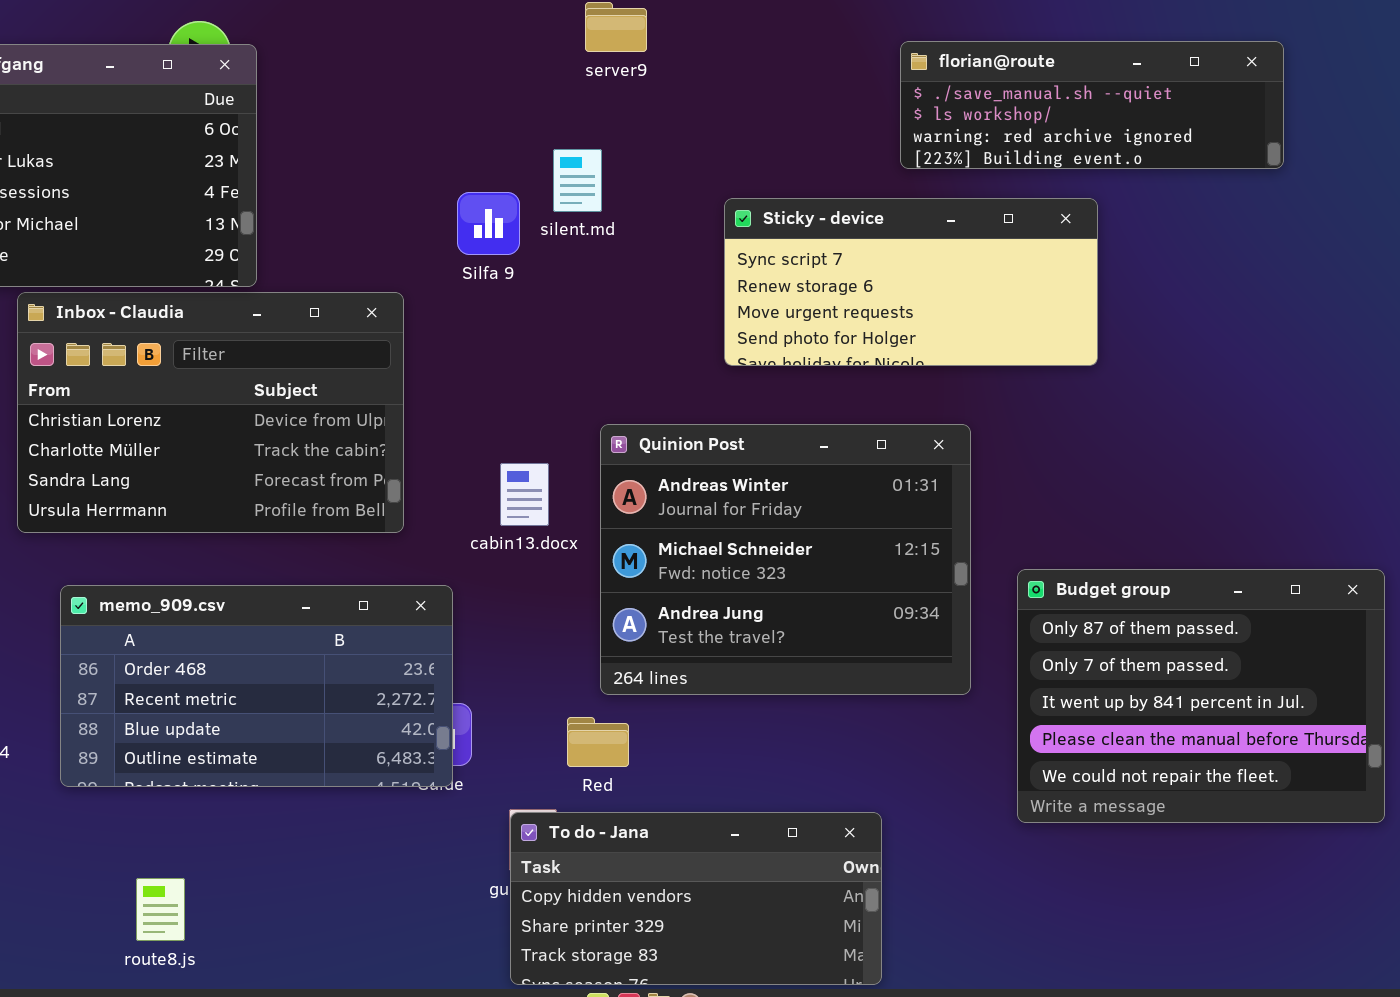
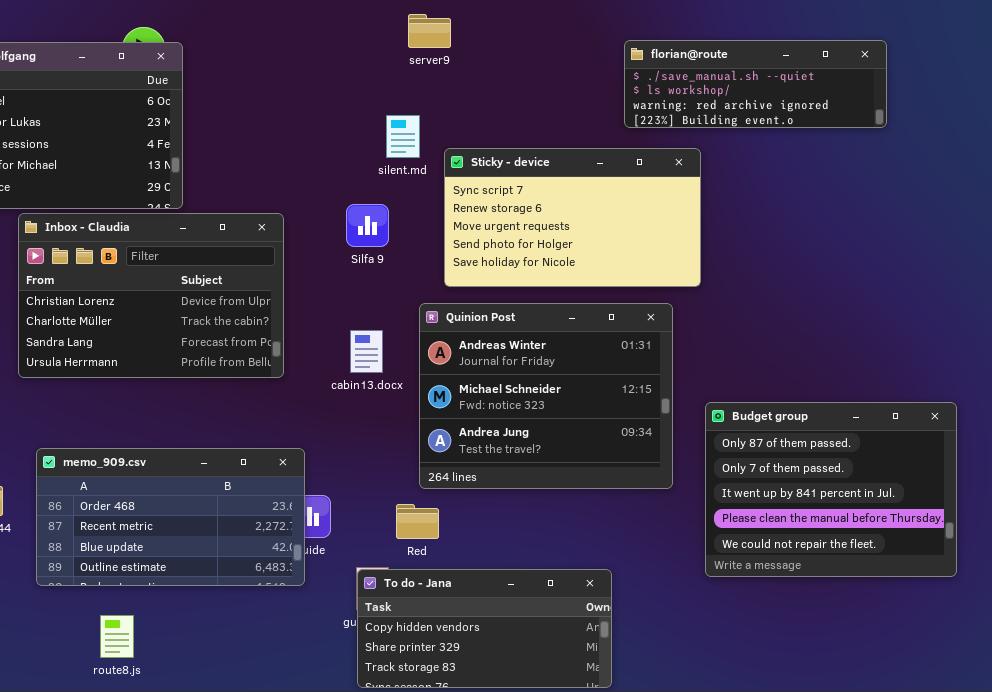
Silfa 9: [457,192,520,255] -> [346,204,389,247], moved
Sticky - device: [724,198,1098,366] -> [444,148,701,287], moved, resized
memo_909.csv: [60,585,453,787] -> [36,448,305,586], moved

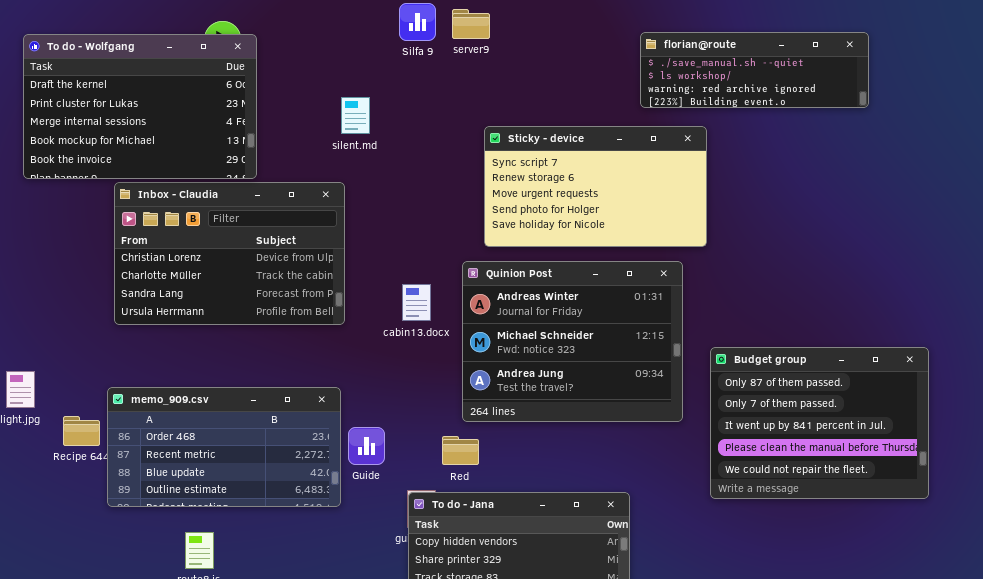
silent.md: [386,115,420,158] -> [341,97,370,134], moved
Silfa 9: [346,204,389,247] -> [399,3,436,41], moved
memo_909.csv: [36,448,305,586] -> [107,387,341,507], moved

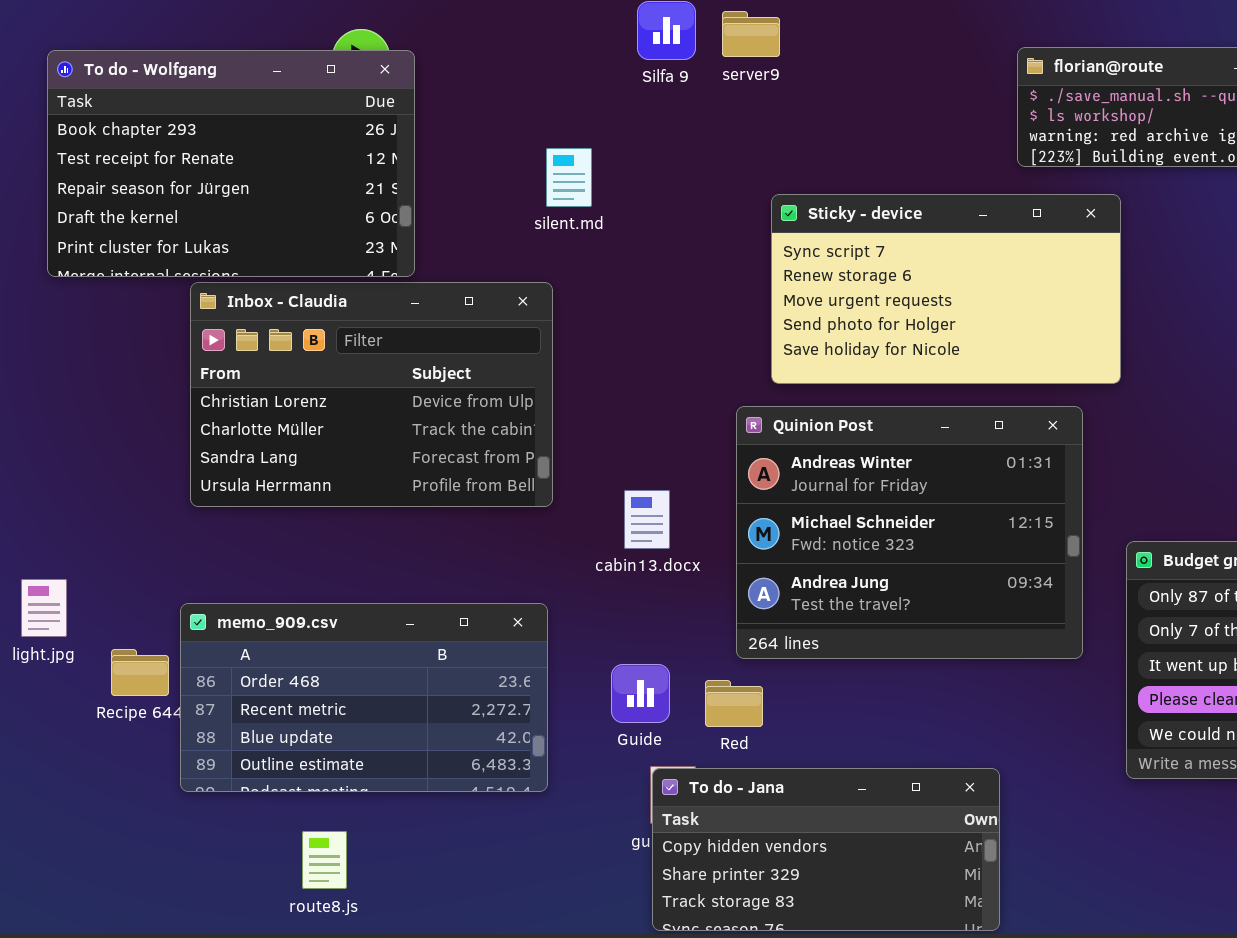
To do - Wolfgang: [23,34,257,179] -> [47,50,415,277], scrolled up 3 rows
cabin13.docx: [402,284,431,321] -> [624,490,670,549], moved
Guide: [348,427,385,465] -> [611,664,670,723], moved

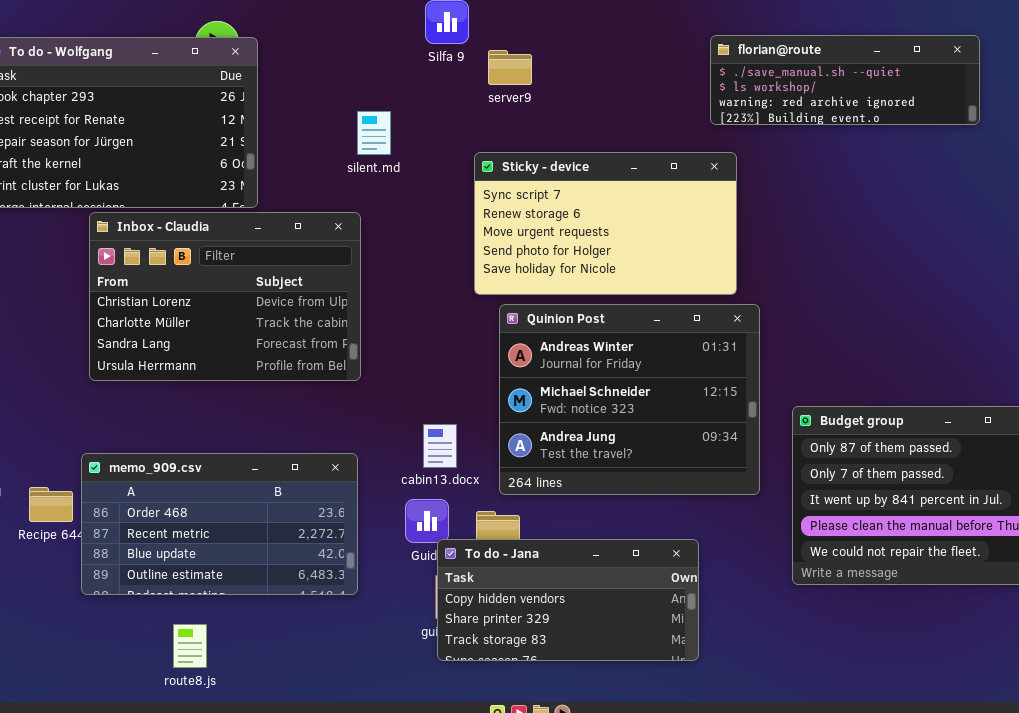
server9: [722,11,780,57] -> [488,50,532,85], moved
Sticky - device: [771,194,1121,384] -> [474,152,737,295], moved
cabin13.docx: [624,490,670,549] -> [423,424,457,468], moved
To do - Jana: [652,768,1000,931] -> [437,539,699,661], moved

